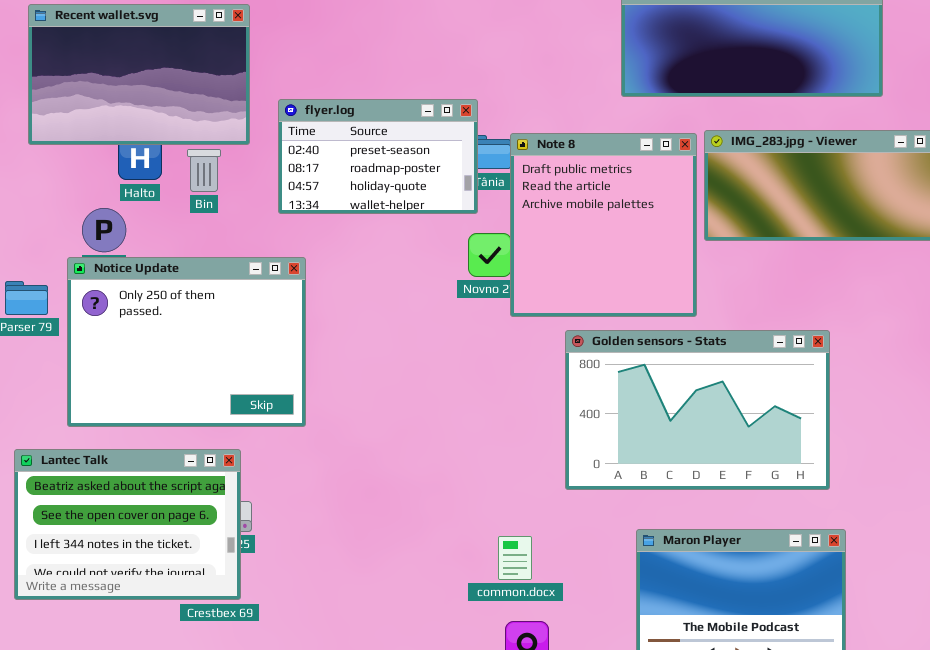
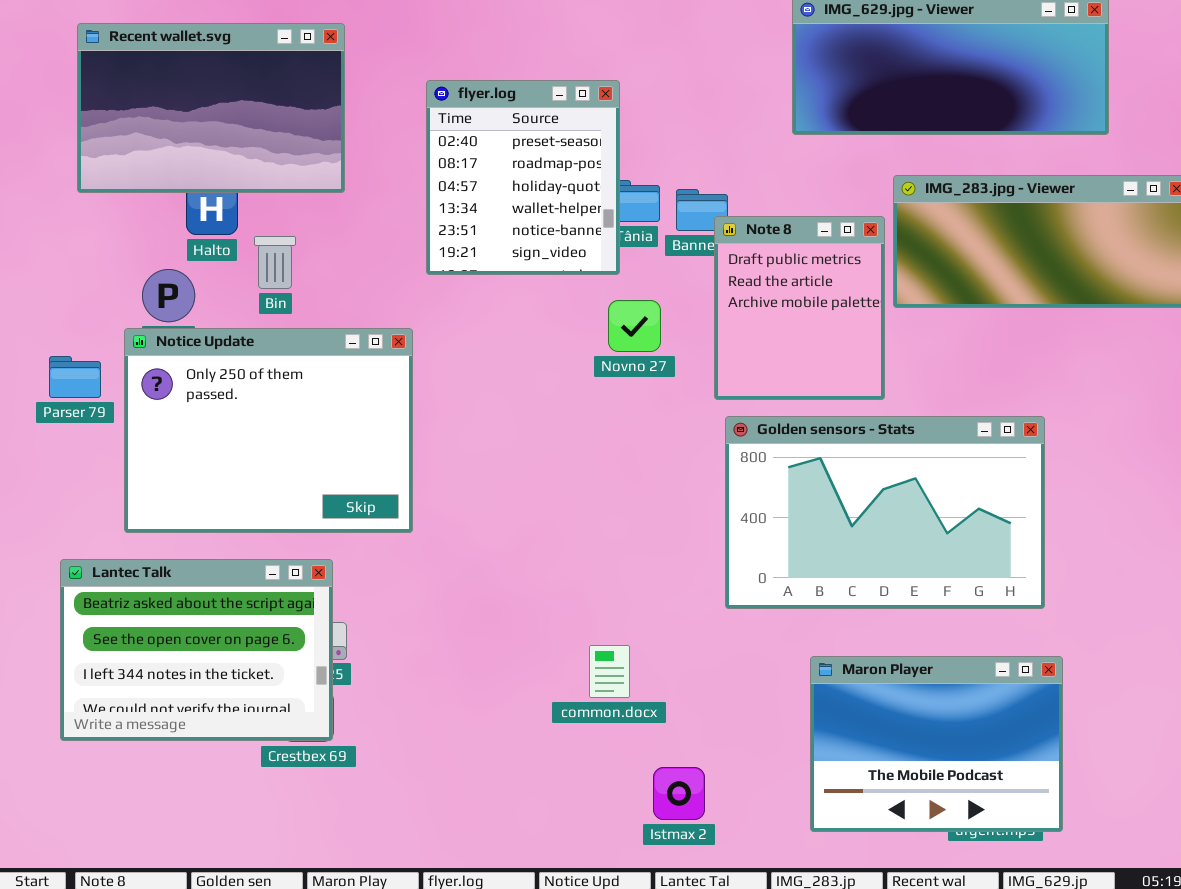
flyer.log: [278,99,478,214] -> [426,80,620,275], resized
Note 8: [510,133,697,317] -> [714,216,885,400], resized
Bin: [187,149,221,192] -> [254,236,296,289], moved
common.docx: [498,536,532,580] -> [589,645,630,698], moved

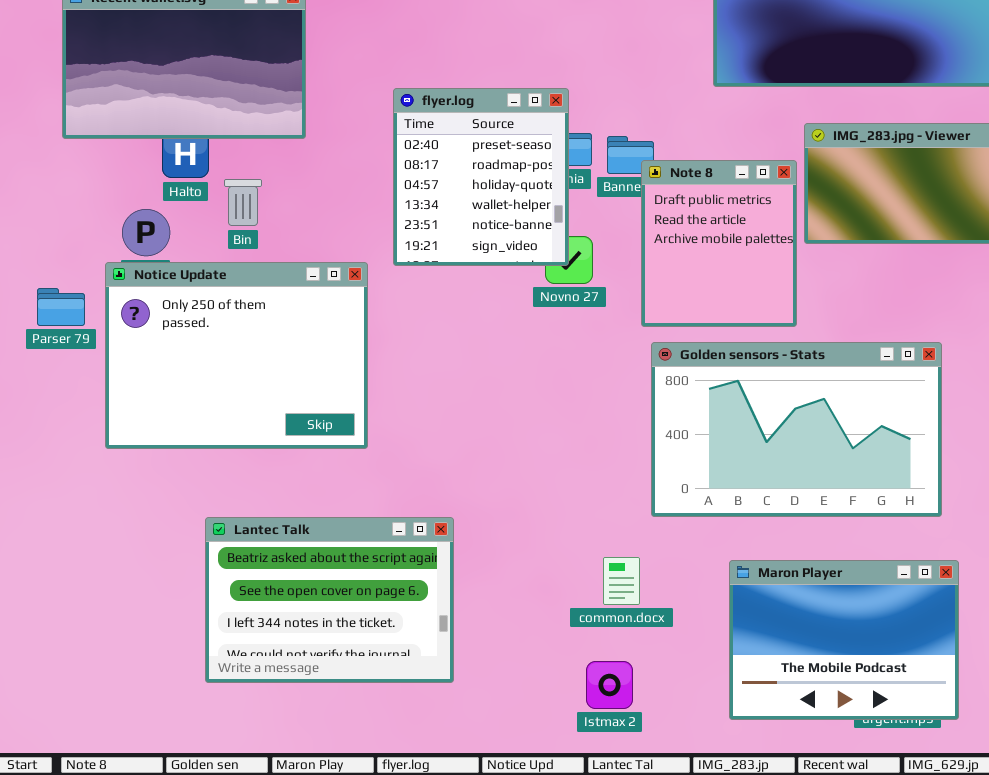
flyer.log: [426,80,620,275] -> [393,88,569,266], moved
Lantec Talk: [60,559,333,741] -> [205,517,454,683], moved
common.docx: [589,645,630,698] -> [603,557,640,605], moved

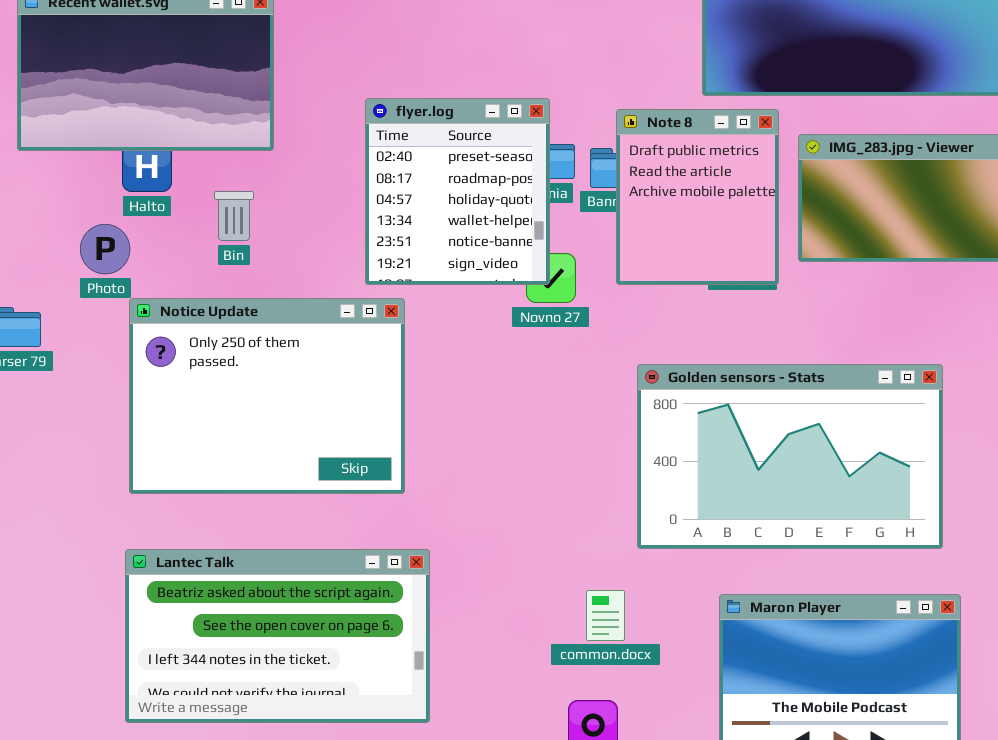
Note 8: [641,160,797,327] -> [616,109,779,285], moved
Bin: [224,179,262,226] -> [214,191,254,241], moved
Notice Update: [105,262,368,449] -> [129,298,405,494], moved
Lantec Talk: [205,517,454,683] -> [125,549,430,723], resized

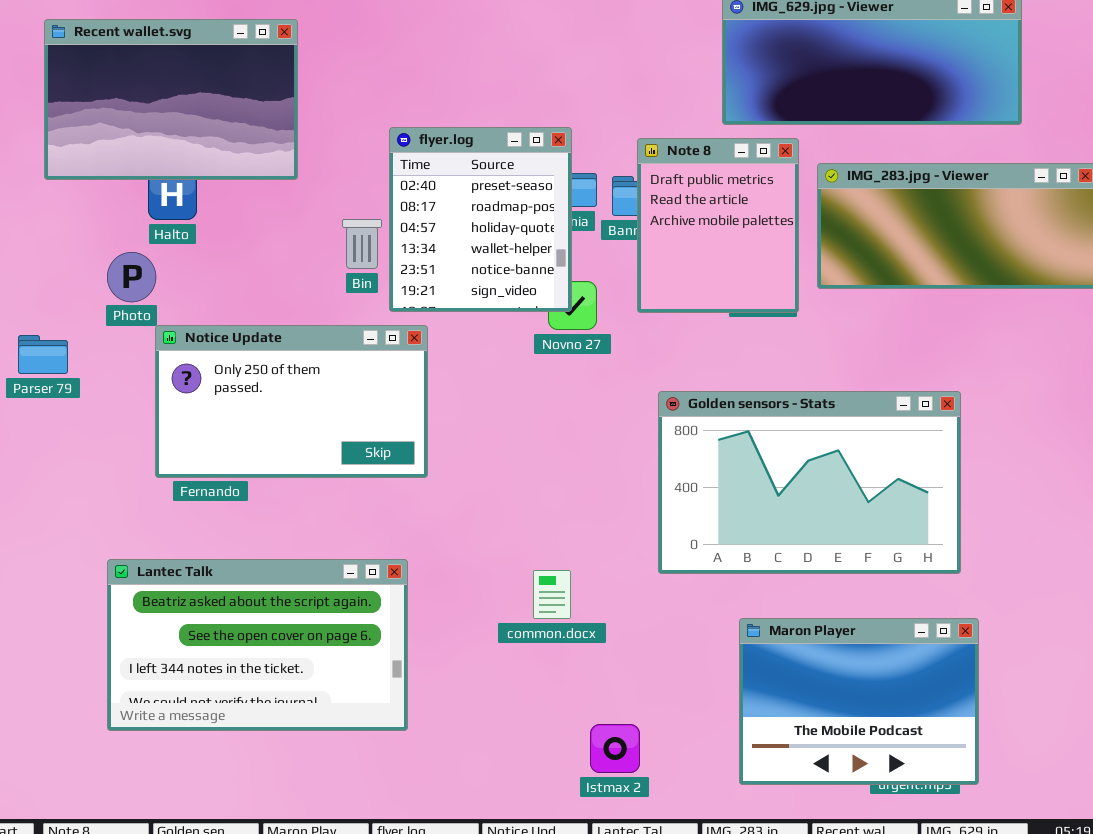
Bin: [214,191,254,241] -> [342,219,382,269], moved
Notice Update: [129,298,405,494] -> [155,325,428,478], resized
Lantec Talk: [125,549,430,723] -> [107,559,408,731], moved
common.docx: [586,590,625,641] -> [533,570,571,619], moved

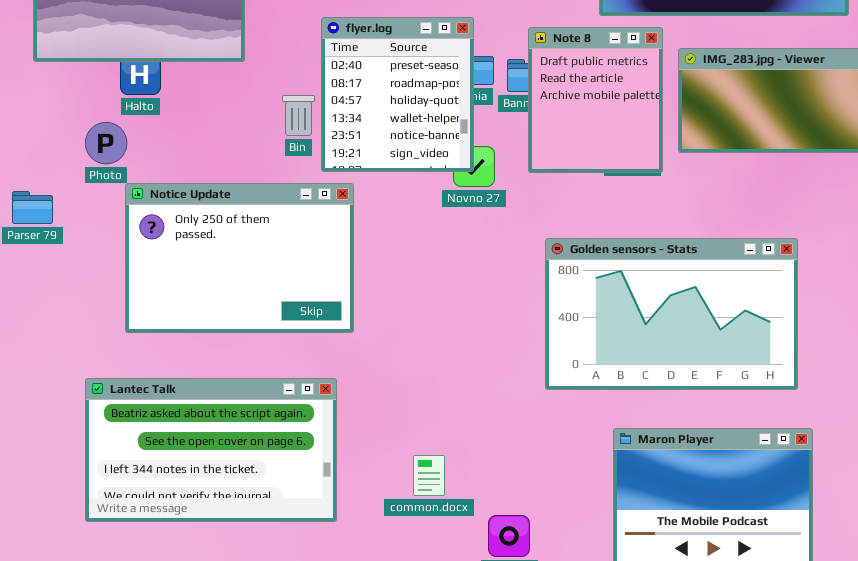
Notice Update: [155,325,428,478] -> [125,183,354,333], resized
common.docx: [533,570,571,619] -> [413,455,445,496], moved

